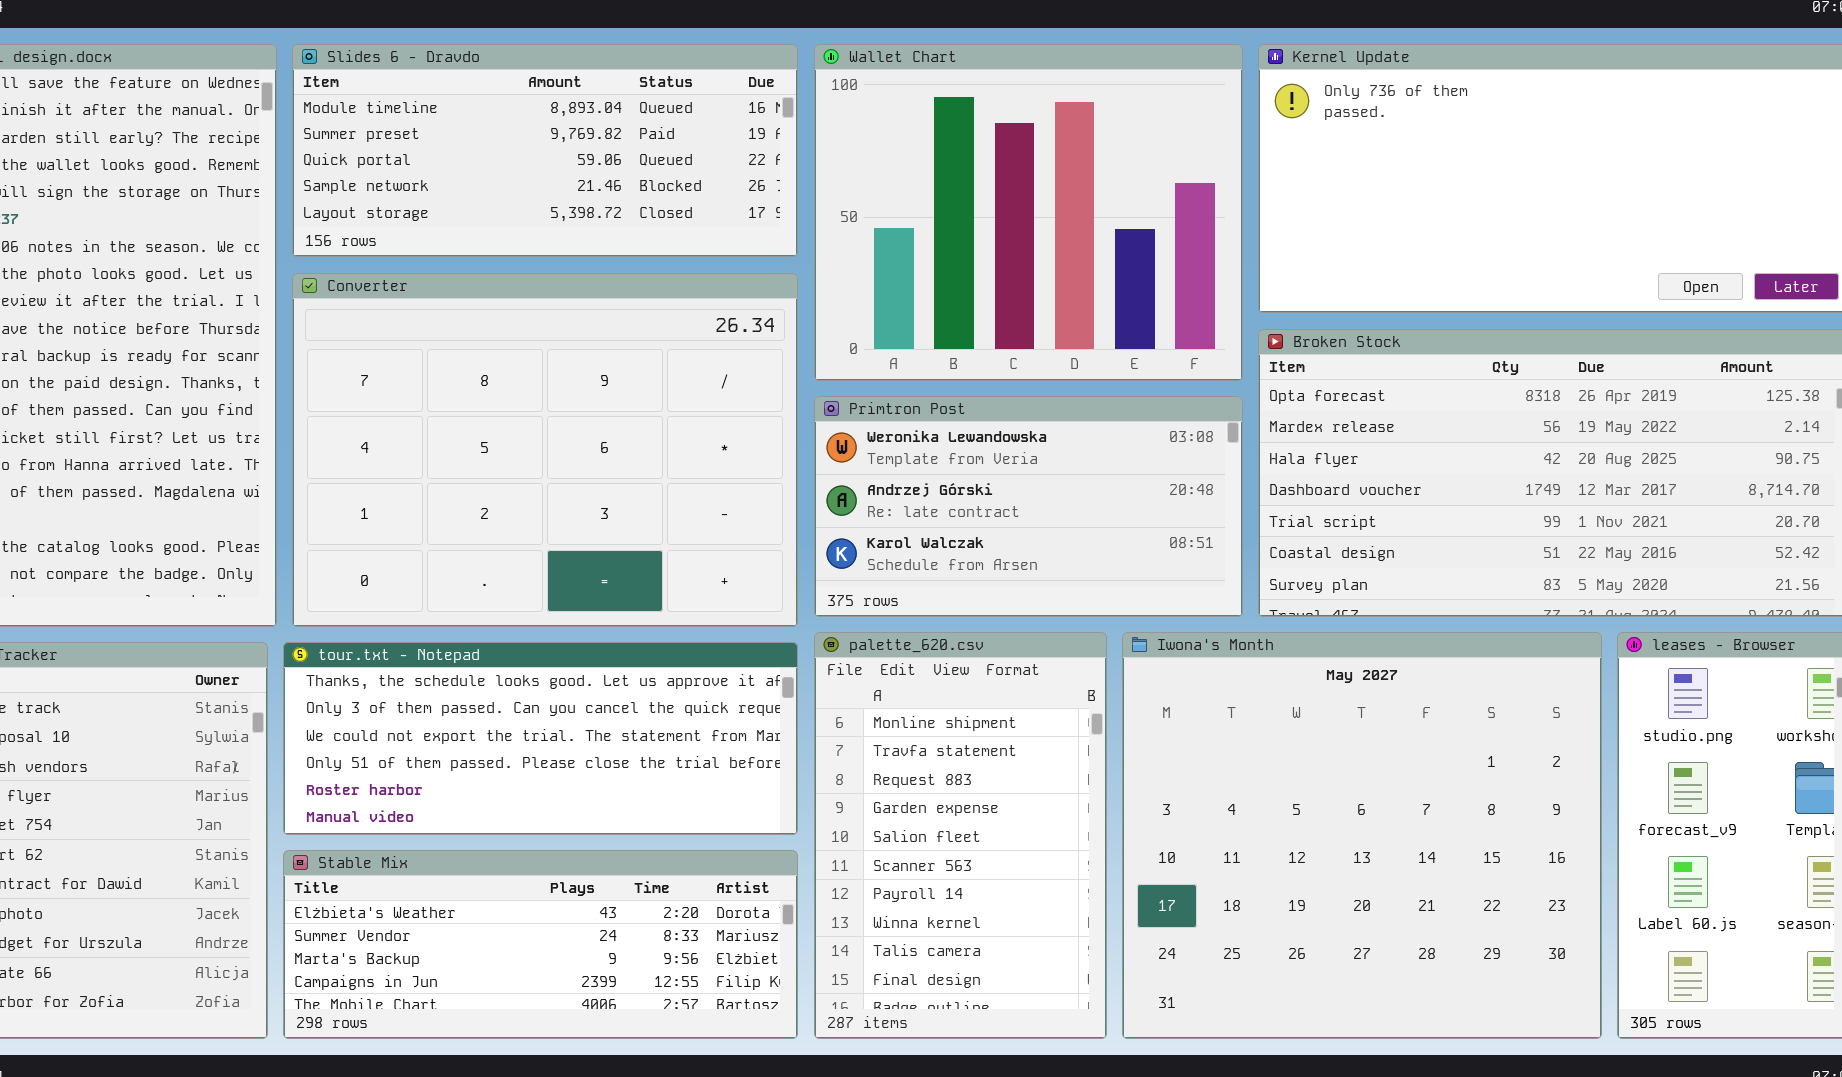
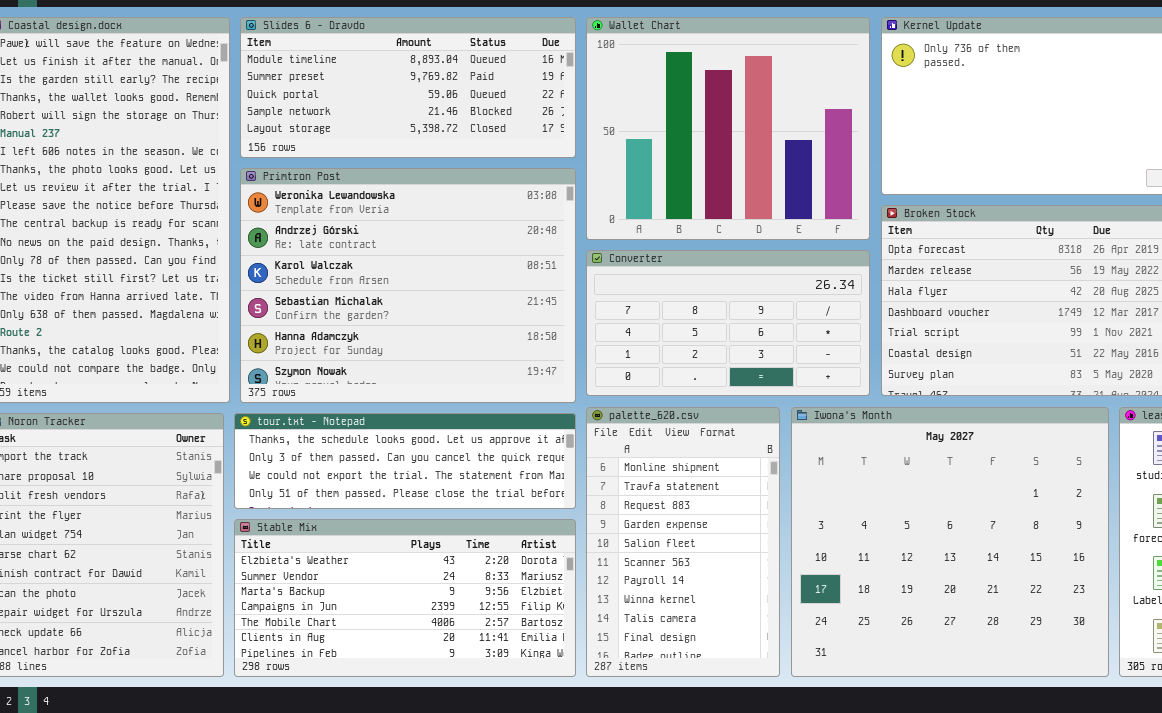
Converter: [292,273,798,627] -> [586,250,870,396], moved, resized
Primtron Post: [814,396,1243,617] -> [240,168,576,403], moved, resized
tour.txt - Notepad: [283,642,798,835] -> [234,413,576,509], resized
Stable Mix: [283,850,798,1039] -> [234,519,576,677], resized

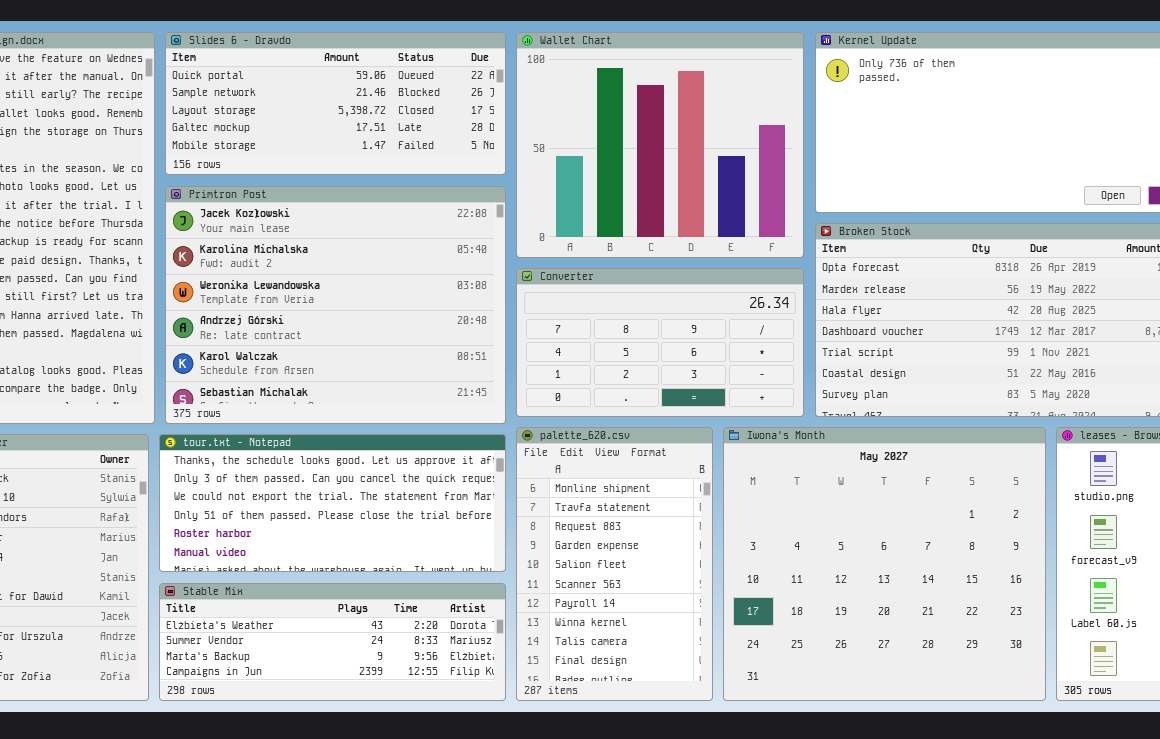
Slides 6 - Dravdo: [240,17,576,158] -> [165,32,506,175], scrolled down 2 rows
Primtron Post: [240,168,576,403] -> [165,186,506,424], scrolled up 2 rows
tour.txt - Notepad: [234,413,576,509] -> [159,434,506,572], resized
Stable Mix: [234,519,576,677] -> [159,583,506,701], resized

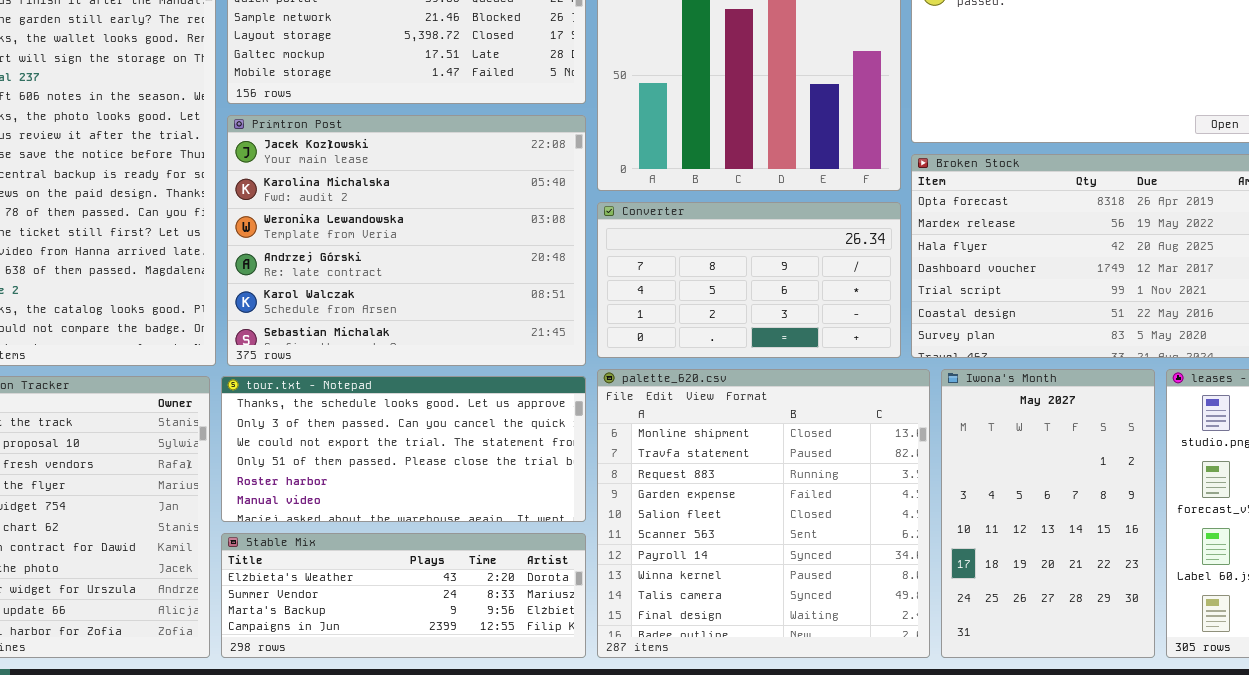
palette_620.csv: [516,427,713,701] -> [597,369,930,658], resized
Iwona's Month: [723,427,1046,701] -> [941,369,1155,658], resized

